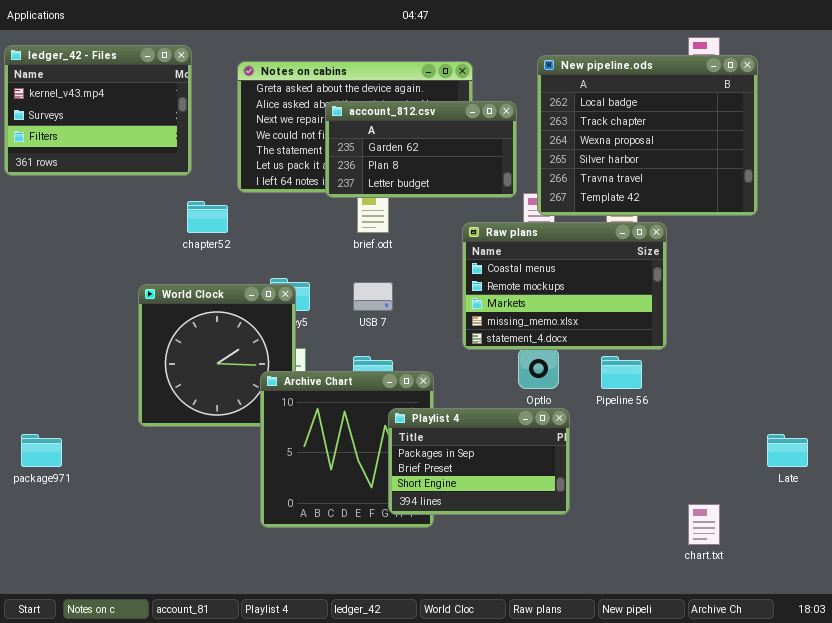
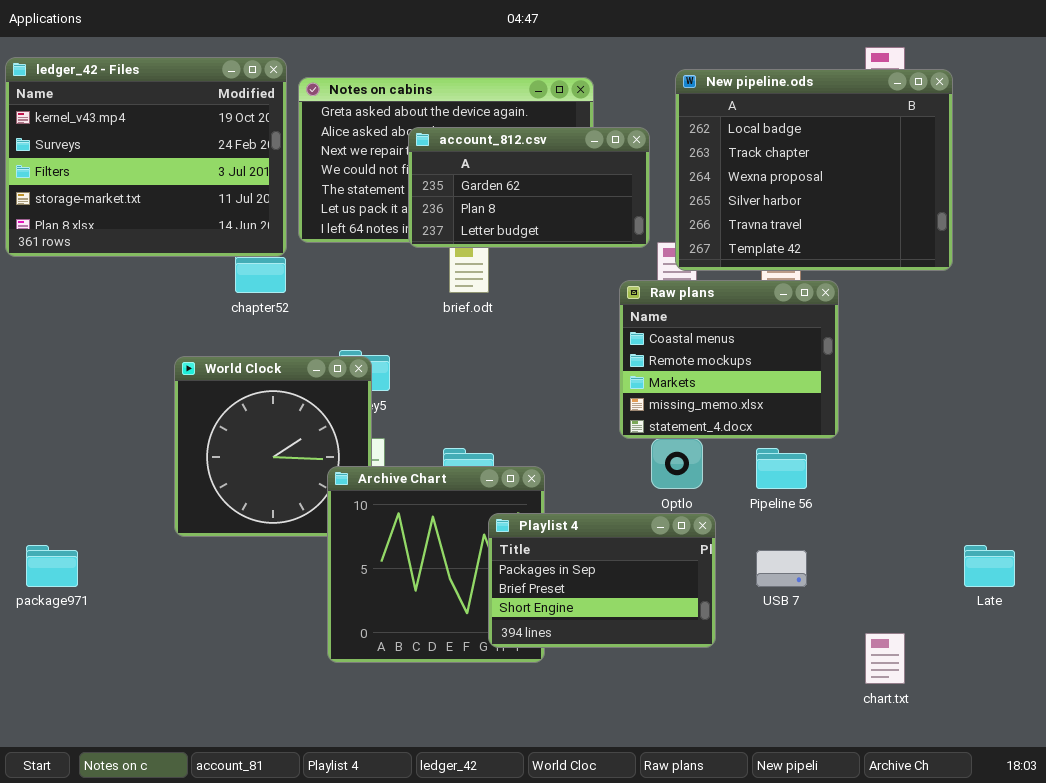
ledger_42 - Files: [4,45,192,176] -> [5,57,287,257], resized
Raw plans: [462,222,667,350] -> [619,280,839,439], resized
USB 7: [353,282,393,311] -> [756,550,807,587], moved

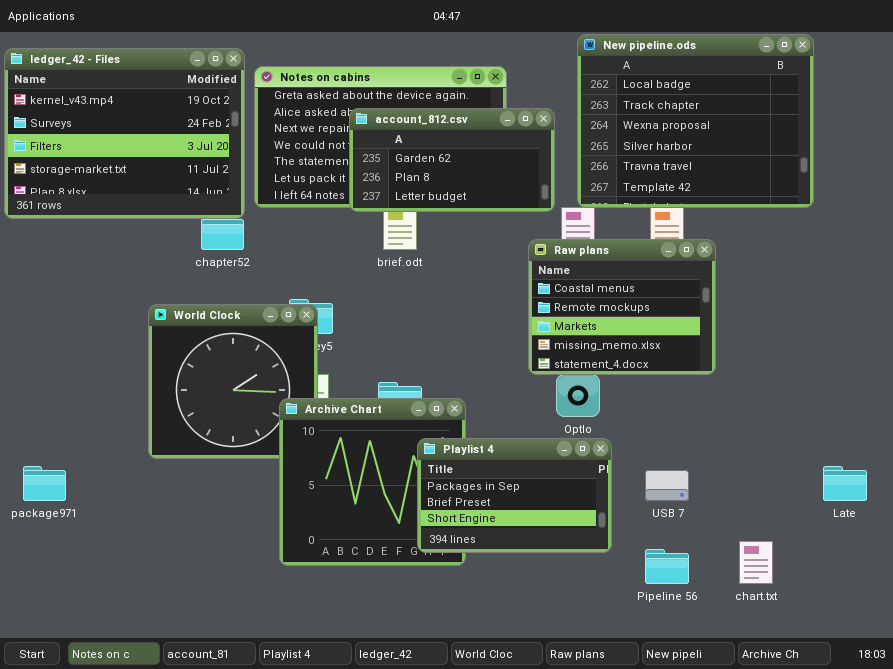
New pipeline.ods: [675,69,953,271] -> [577,34,814,208], moved
Pipeline 56: [756,448,807,489] -> [645,549,689,584], moved

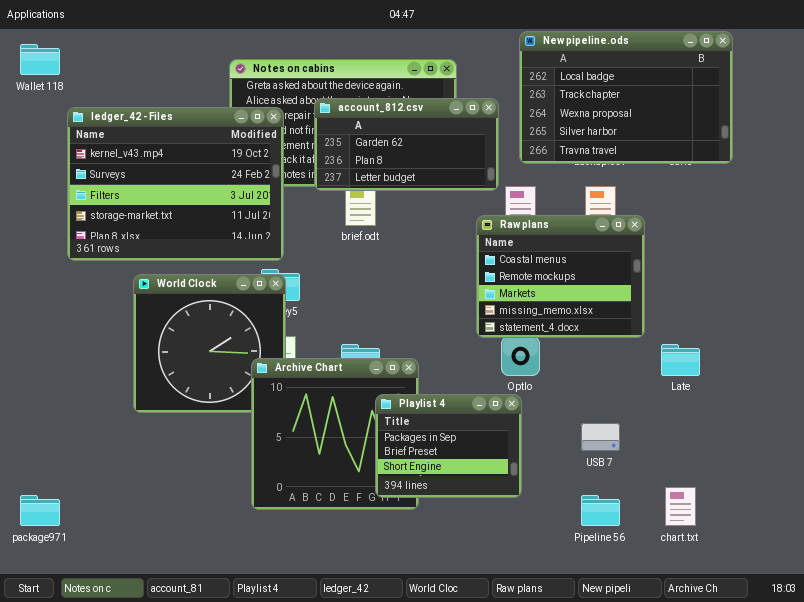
New pipeline.ods: [577,34,814,208] -> [519,31,733,164], resized
ledger_42 - Files: [4,48,245,219] -> [67,107,284,261], moved
Playlist 4: [417,438,612,553] -> [375,394,522,498], resized
package971: [23,466,66,501] -> [20,495,60,526], moved
Late: [823,466,867,501] -> [661,344,700,376], moved

